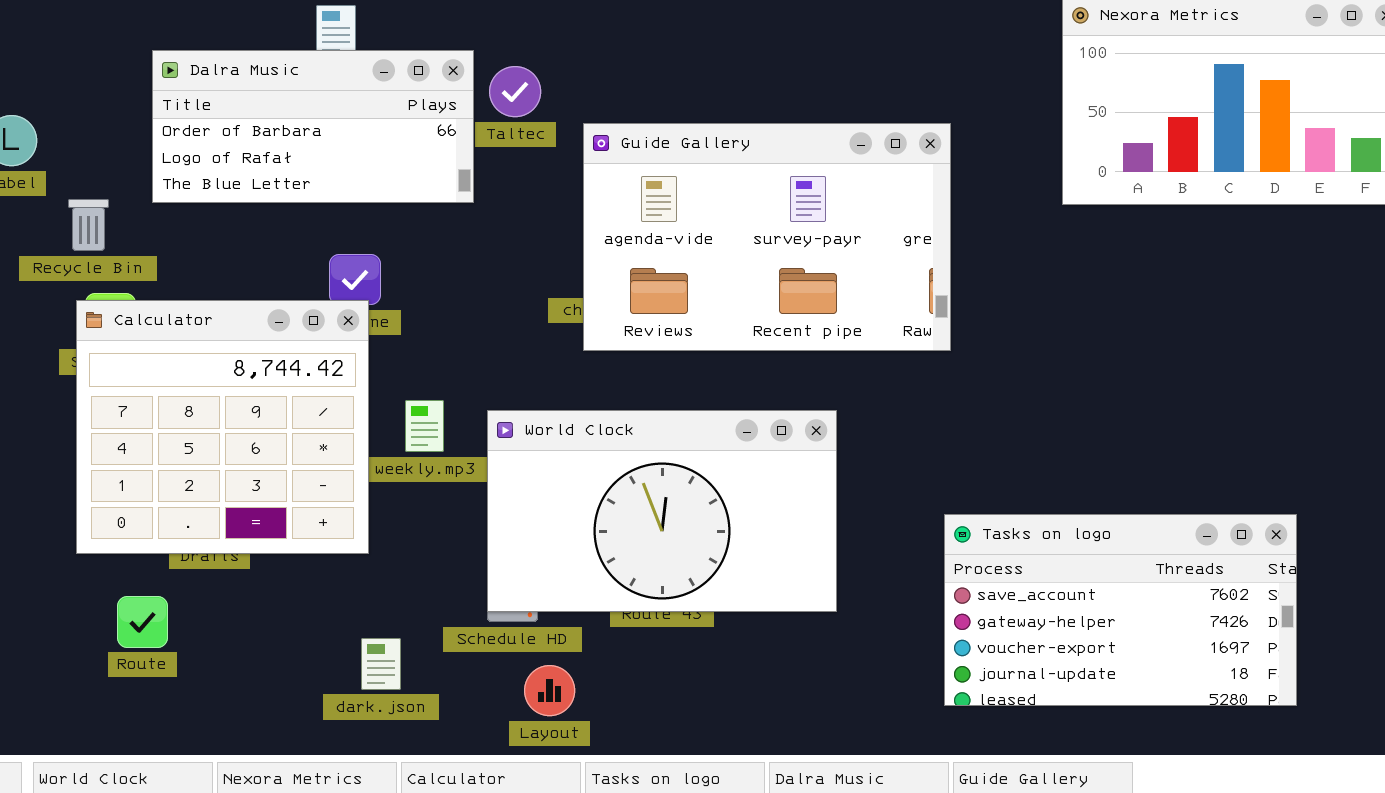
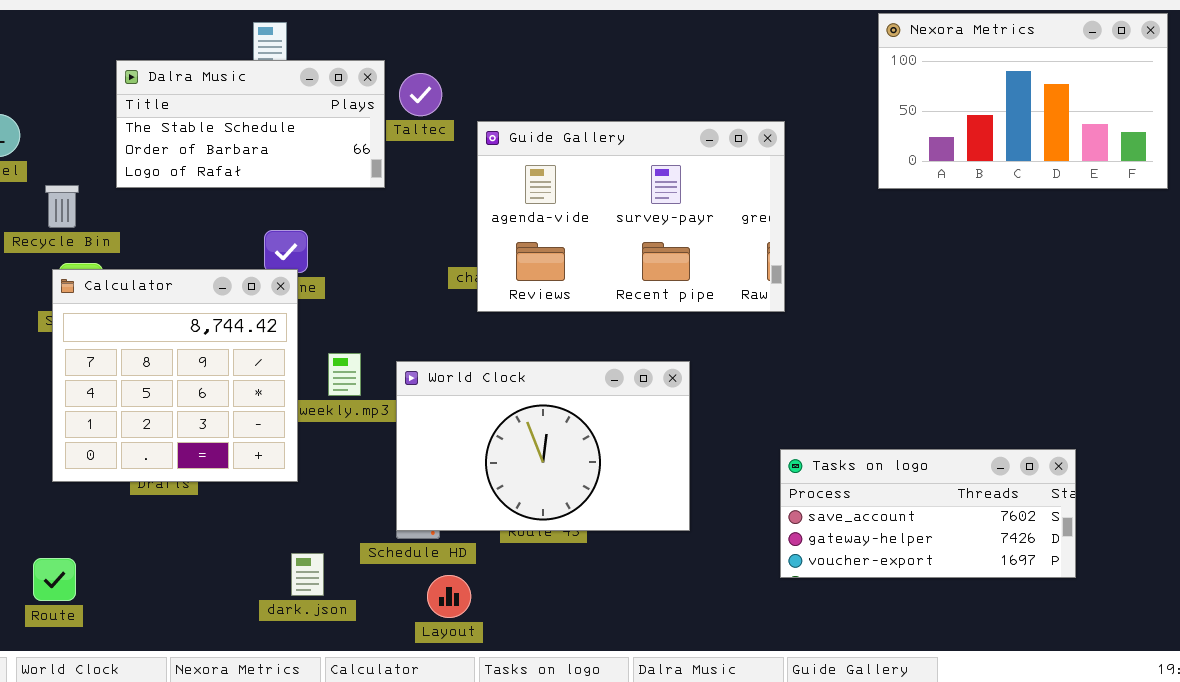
Dalra Music: [152,50,474,203] -> [116,60,385,188], scrolled up 1 row
Tasks on logo: [944,514,1297,706] -> [780,449,1076,578], resized
Route: [117,596,168,648] -> [33,558,76,601], moved

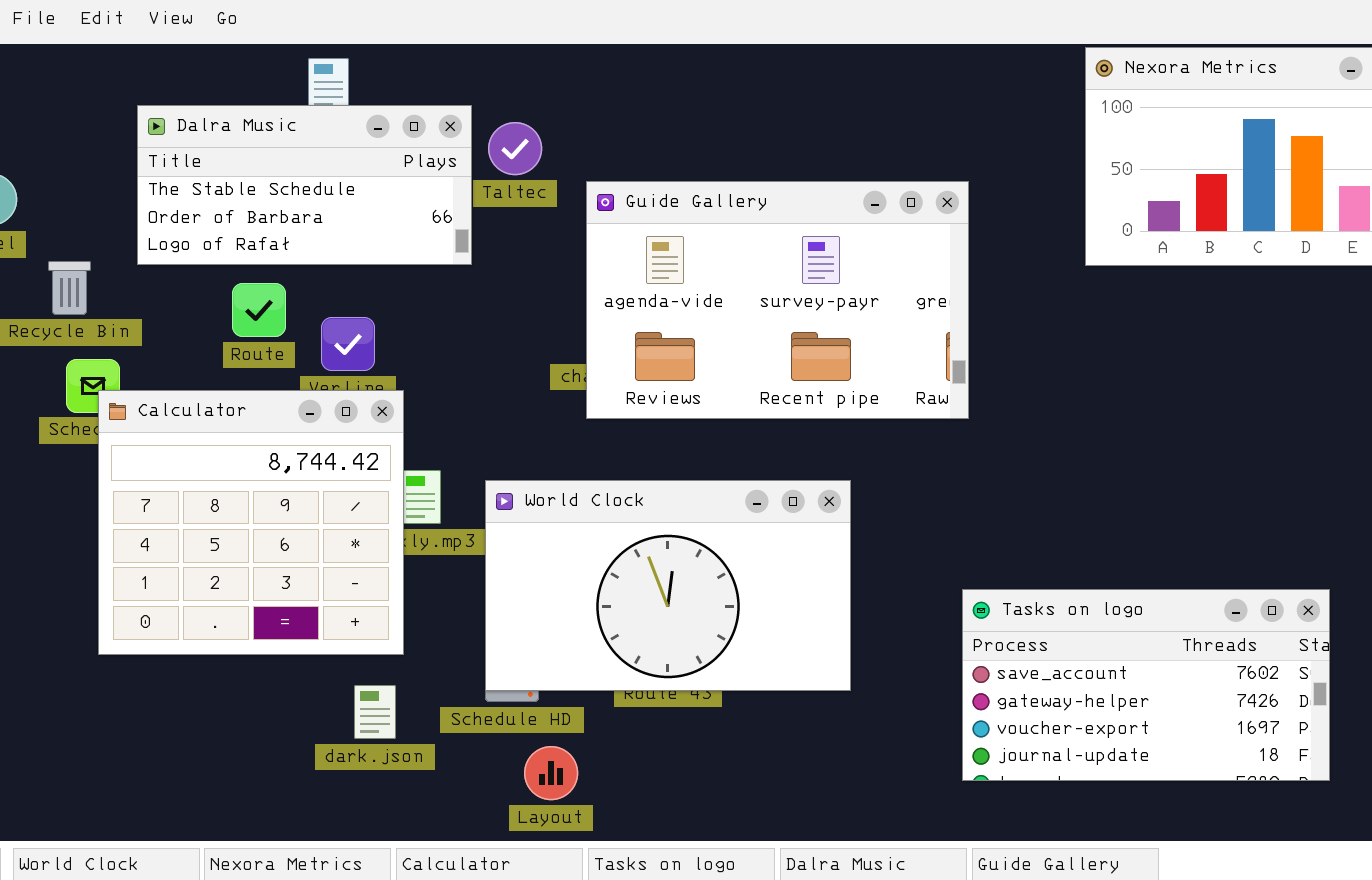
Calculator: [52,269,298,482] -> [98,390,404,655], moved
Tasks on logo: [780,449,1076,578] -> [962,589,1330,781], resized
dark.json: [291,553,324,596] -> [354,685,396,739], moved
Route: [33,558,76,601] -> [232,283,286,337], moved

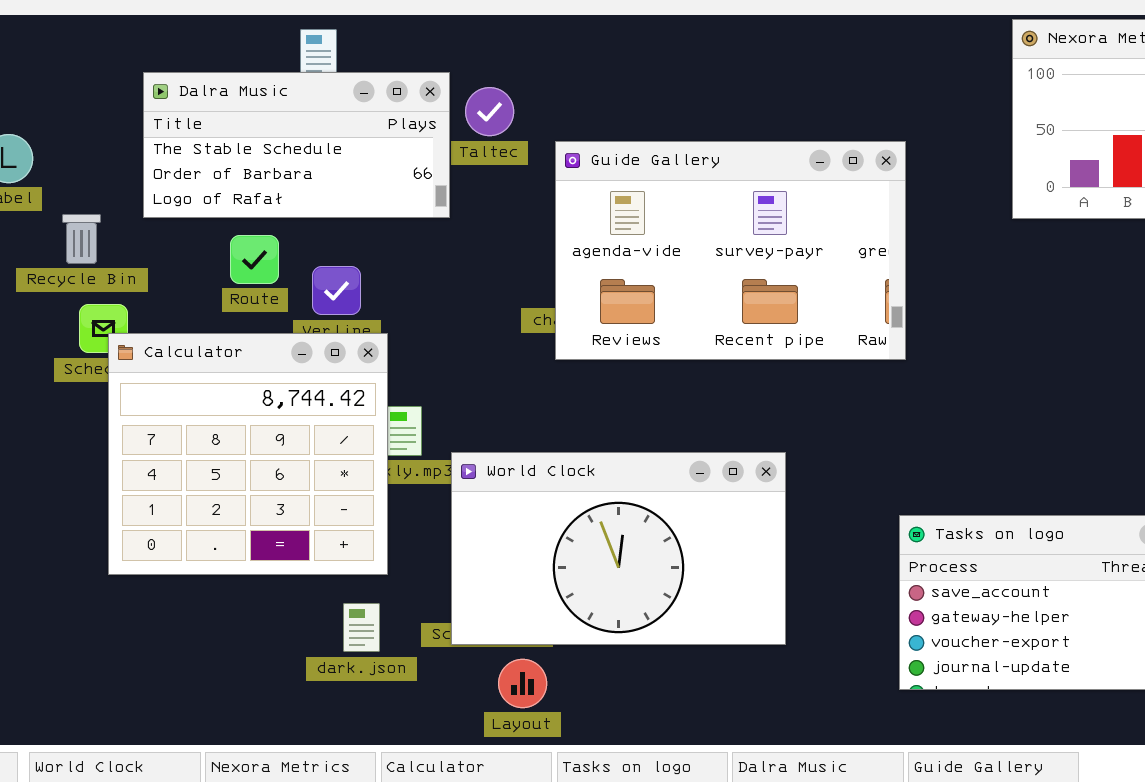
World Clock: [485,480,851,691] -> [451,452,786,645], moved

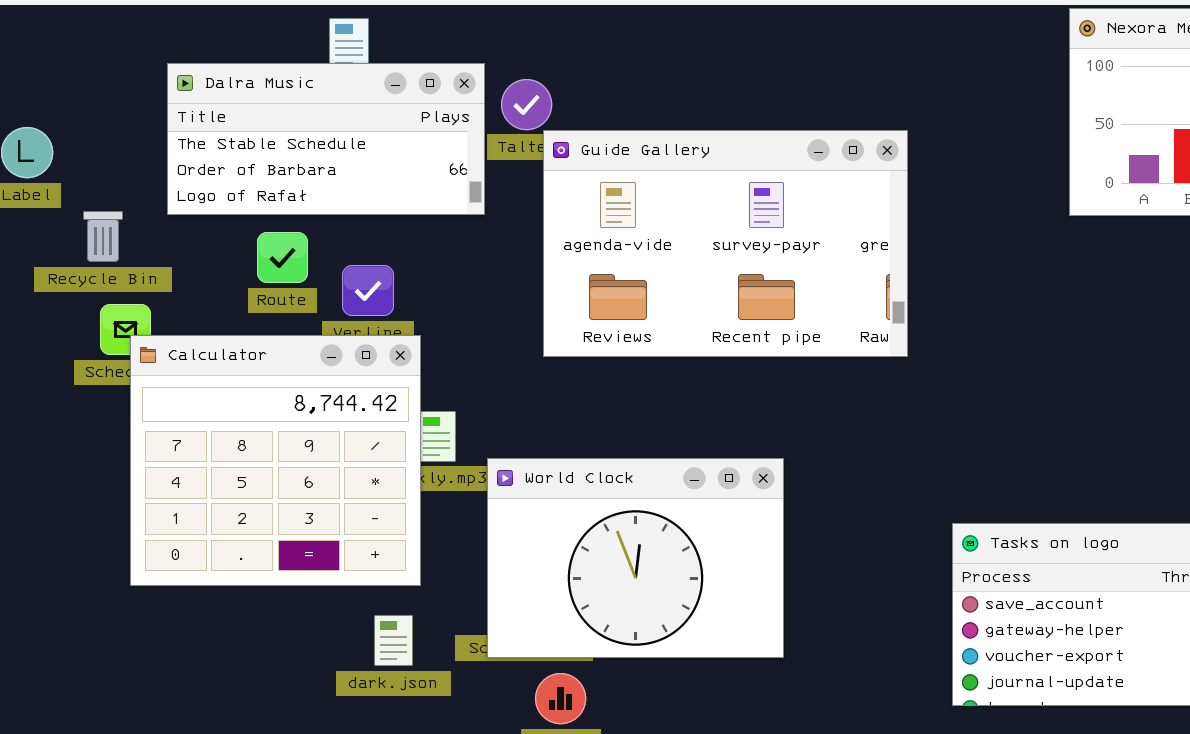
Guide Gallery: [555,141,906,360] -> [543,130,908,357], moved
World Clock: [451,452,786,645] -> [487,458,784,658], resized

